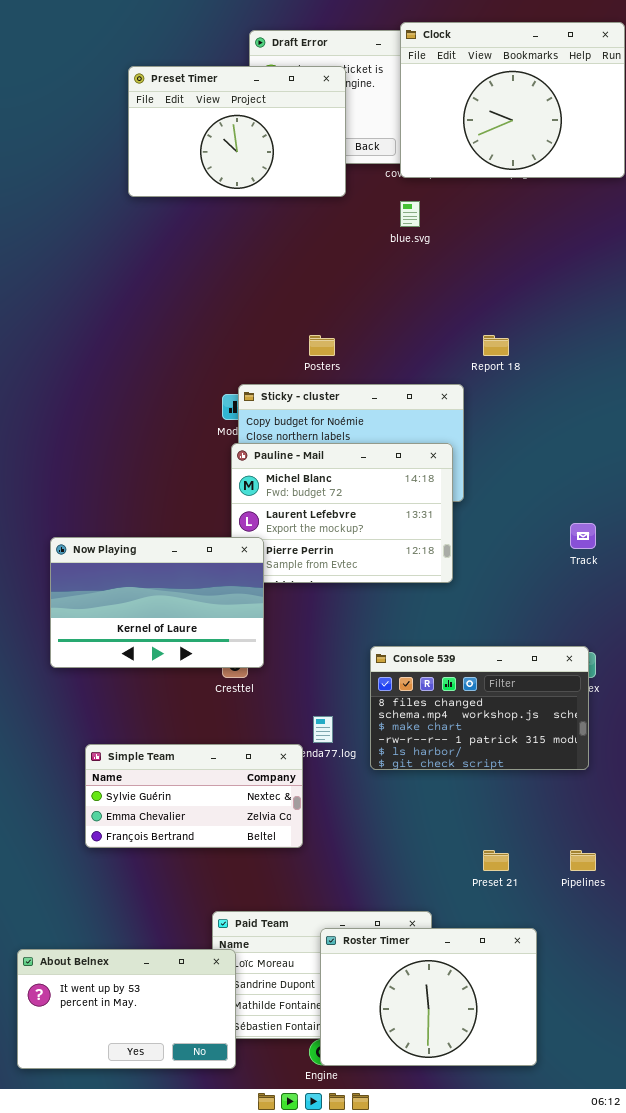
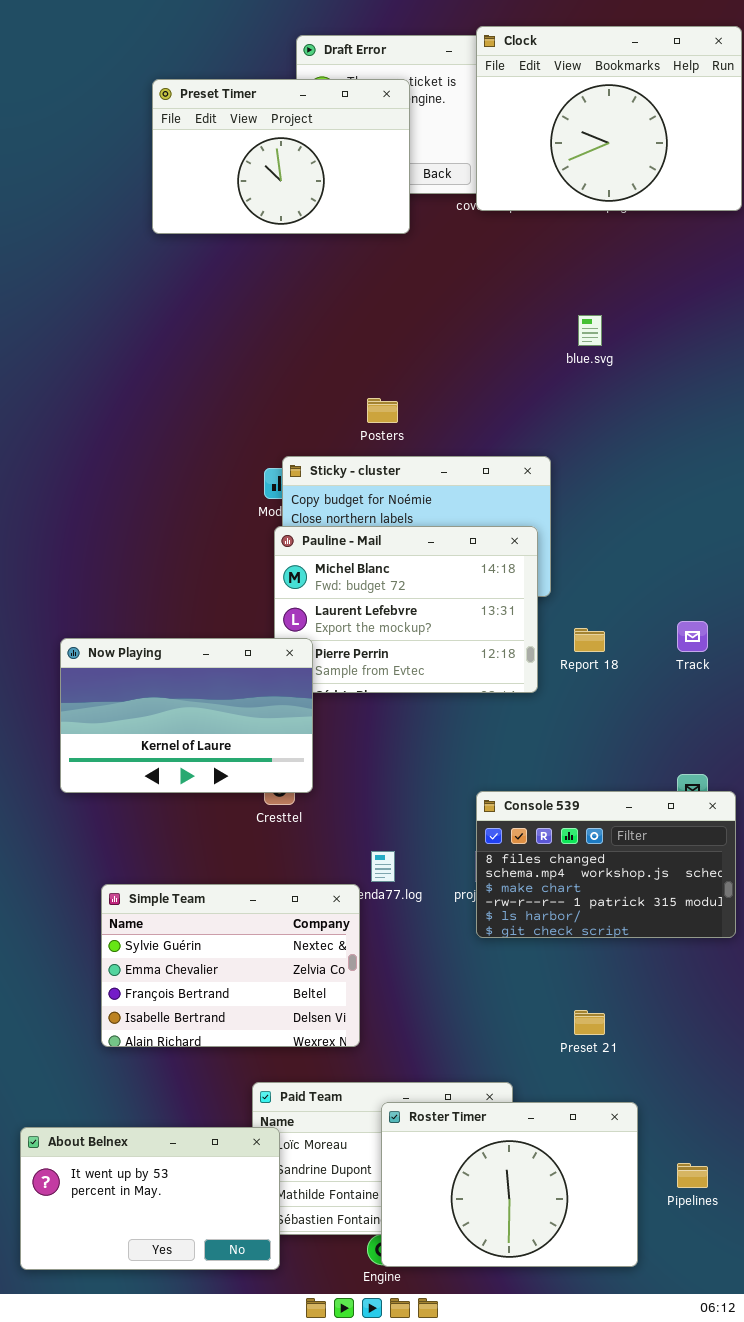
blue.svg: [400,201,420,227] -> [578,315,602,346], moved
Report 18: [483,335,509,356] -> [574,628,605,652], moved
Console 539: [370,646,589,770] -> [476,791,736,938], moved
Simple Team: [85,744,303,848] -> [101,884,360,1047], resized
Pipelines: [570,850,596,871] -> [677,1163,708,1188], moved

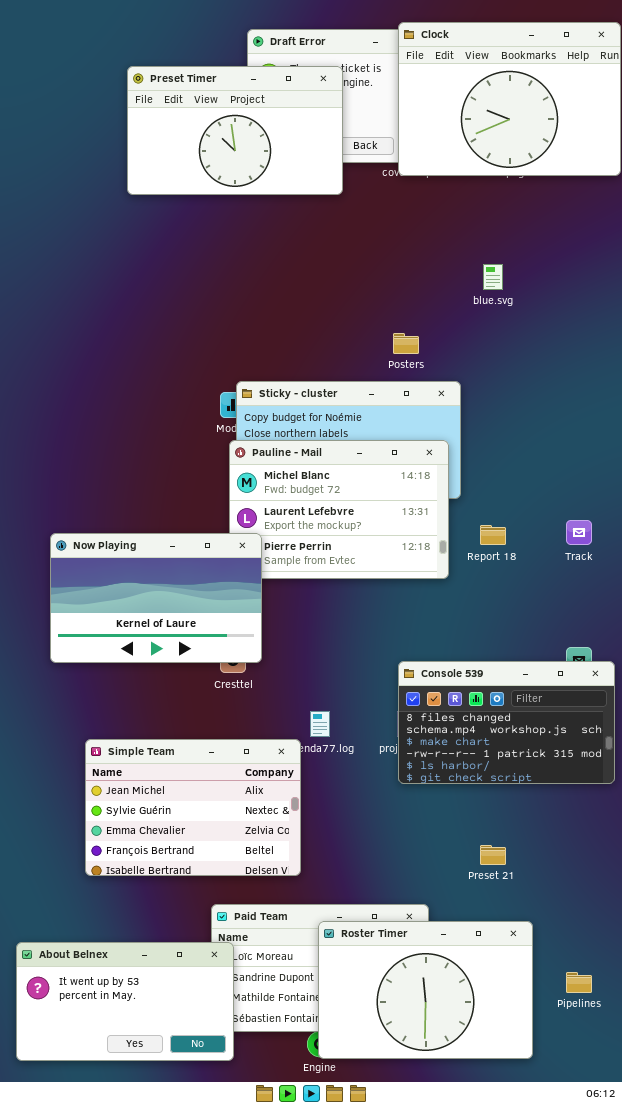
Posters: [367,398,398,423] -> [393,333,419,354], moved
Simple Team: [101,884,360,1047] -> [85,739,301,876], scrolled up 1 row

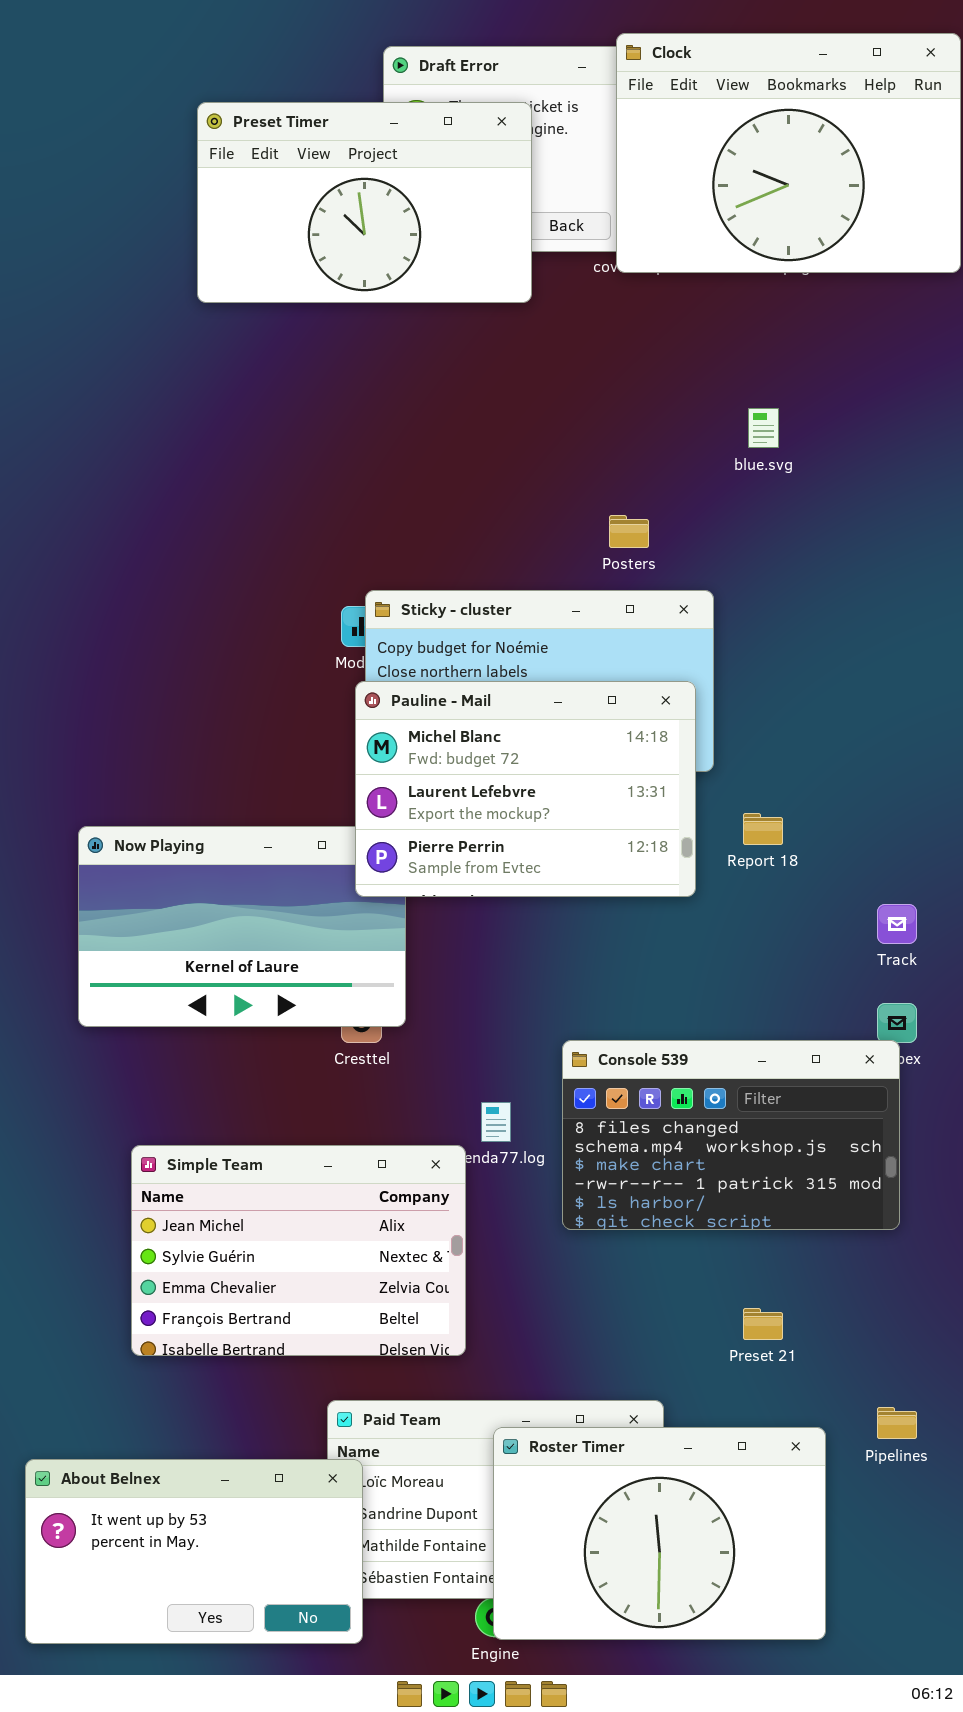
Pauline - Mail: [229,440,449,579] -> [355,681,696,897], raised
Track: [566,520,592,545] -> [877,904,917,944], moved
Console 539: [398,661,615,784] -> [562,1040,900,1230], moved
Pipelines: [566,972,592,993] -> [877,1407,917,1439], moved

